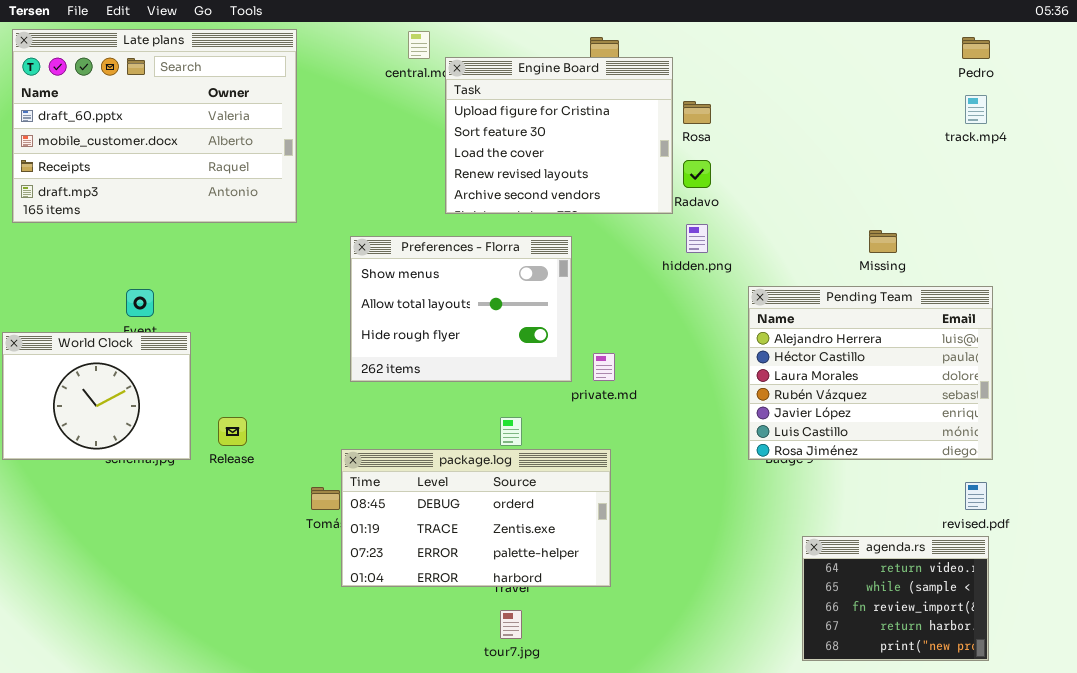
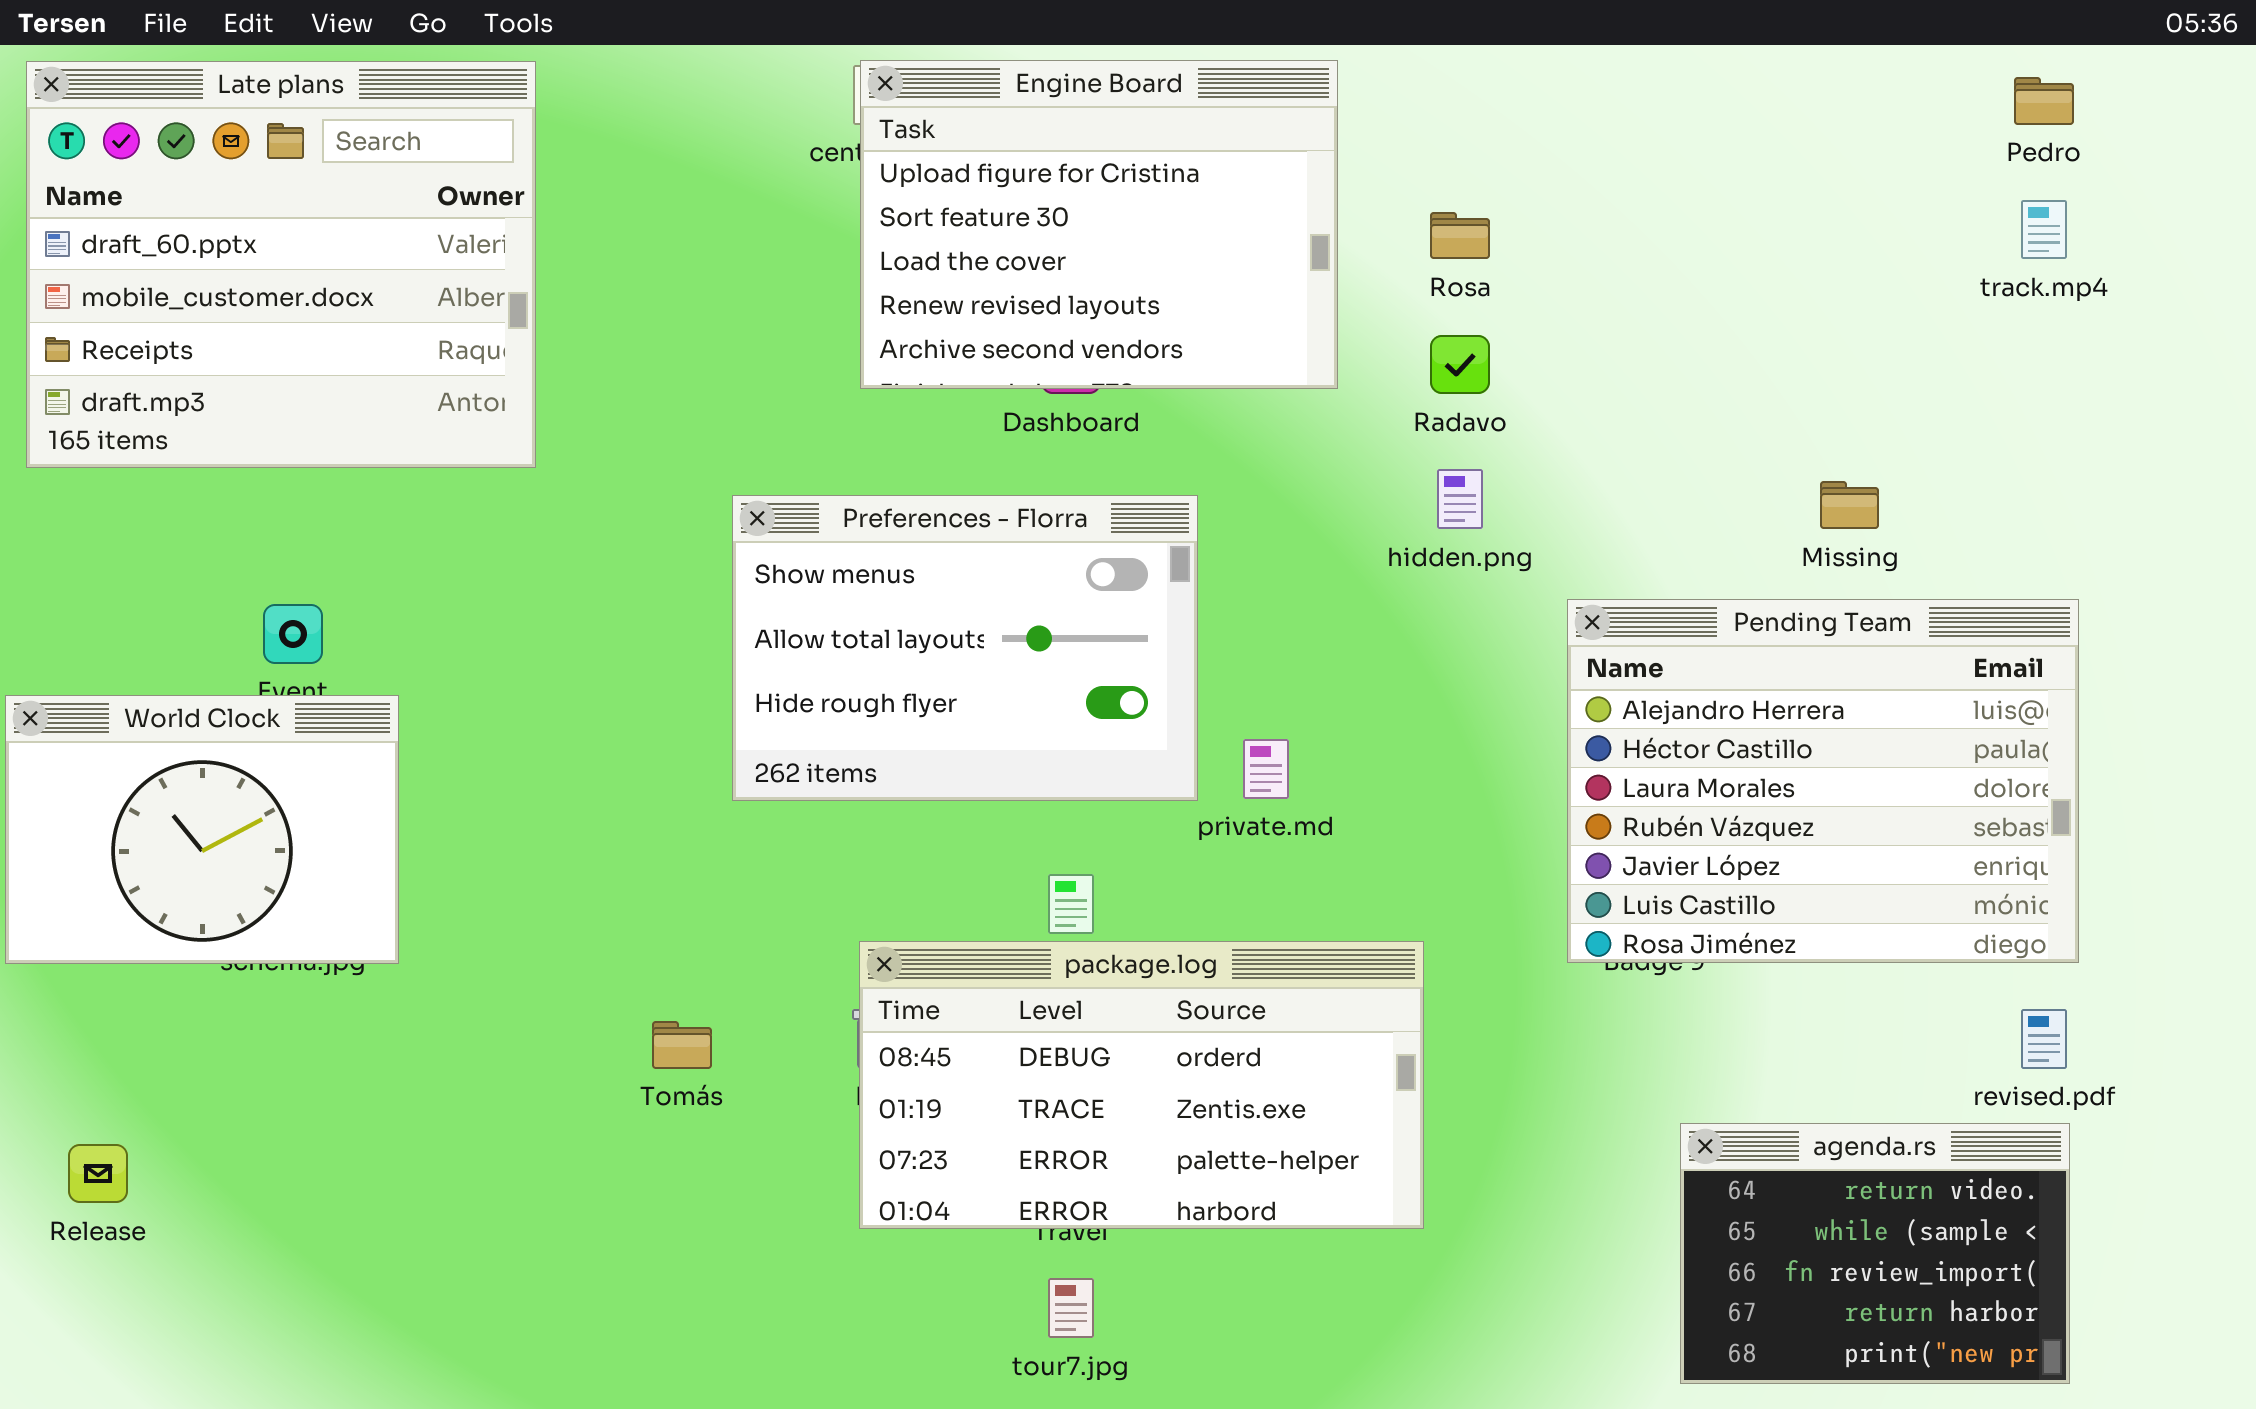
Late plans: [12,29,297,223] -> [26,61,536,468], resized
Engine Board: [445,57,673,214] -> [860,60,1338,389], moved
Release: [218,417,247,446] -> [68,1144,128,1203], moved
package.log: [341,449,611,587] -> [859,941,1424,1229], moved

